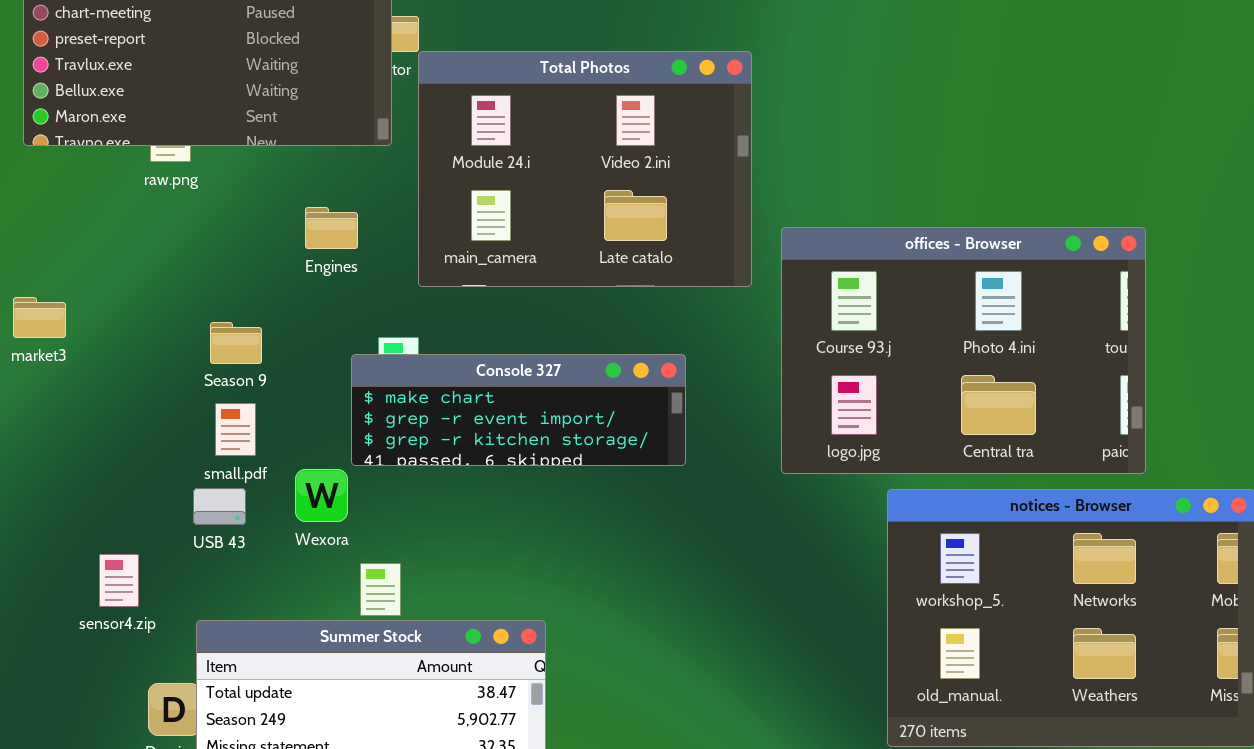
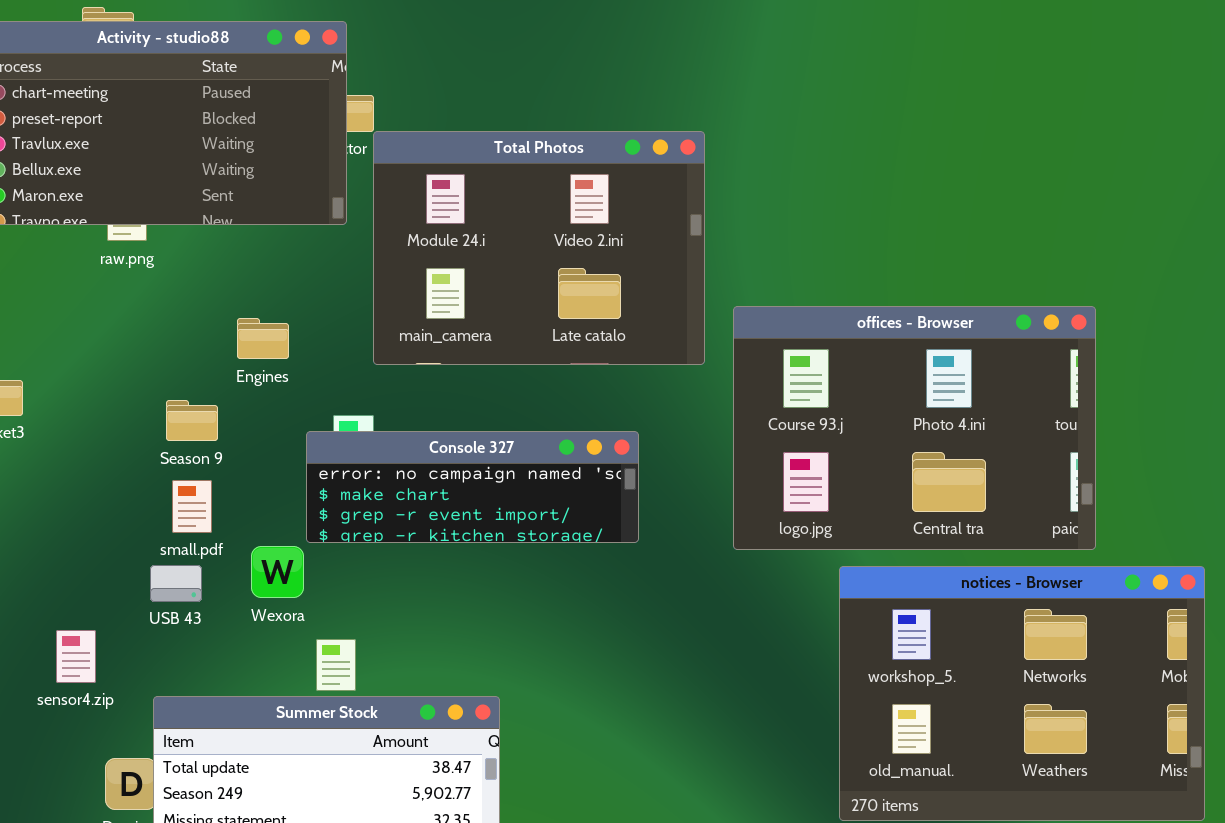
Engines: [305,207,358,249] -> [237,318,289,359], moved
Console 327: [351,354,686,466] -> [306,431,639,543], scrolled up 1 row

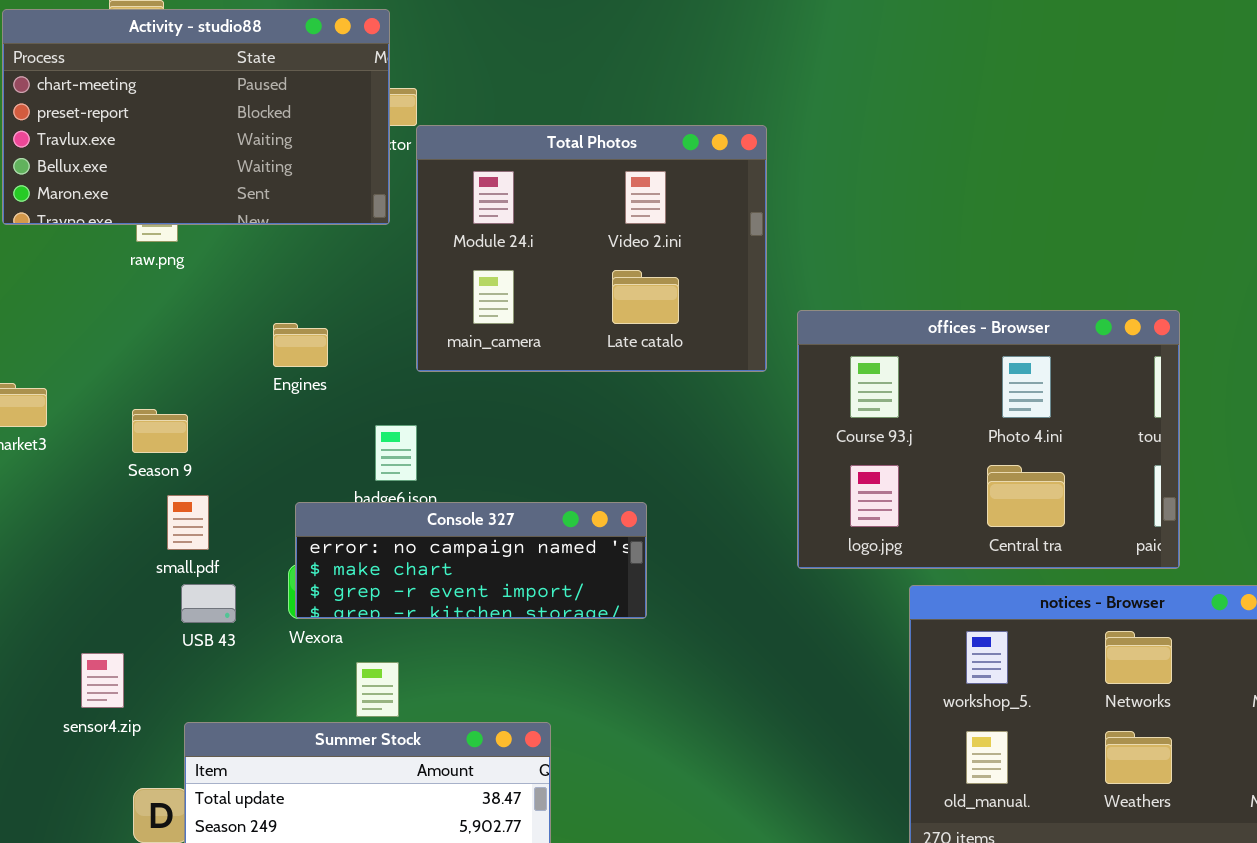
Season 9: [166,400,218,441] -> [132,409,188,453], moved
Console 327: [306,431,639,543] -> [295,502,647,619], moved
small.pdf: [172,480,212,533] -> [167,495,209,550], moved

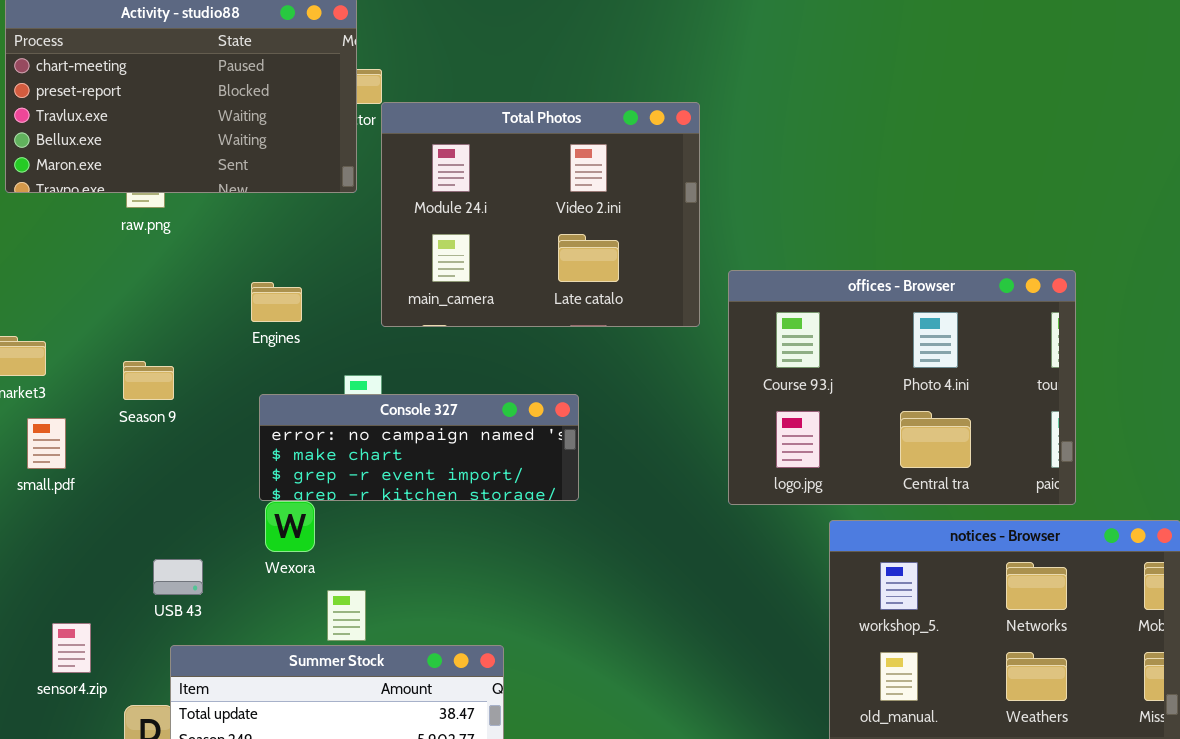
small.pdf: [167,495,209,550] -> [27,418,66,469], moved
Console 327: [295,502,647,619] -> [259,394,579,501], moved
USB 43: [181,584,236,623] -> [153,559,203,595], moved
sensor4.zip: [81,653,124,708] -> [52,623,91,673], moved

